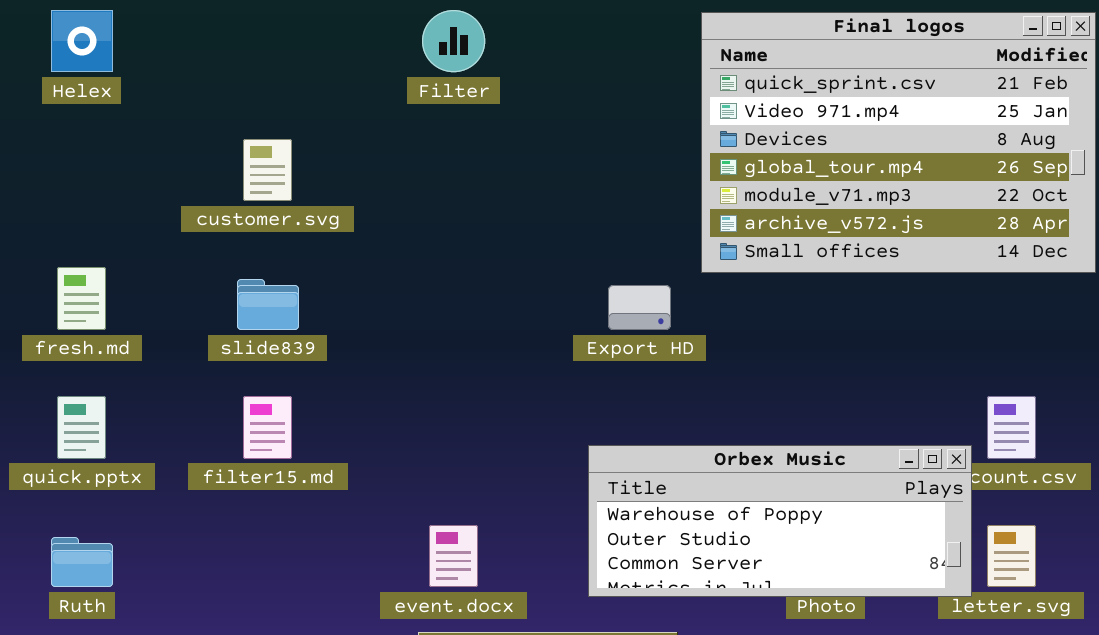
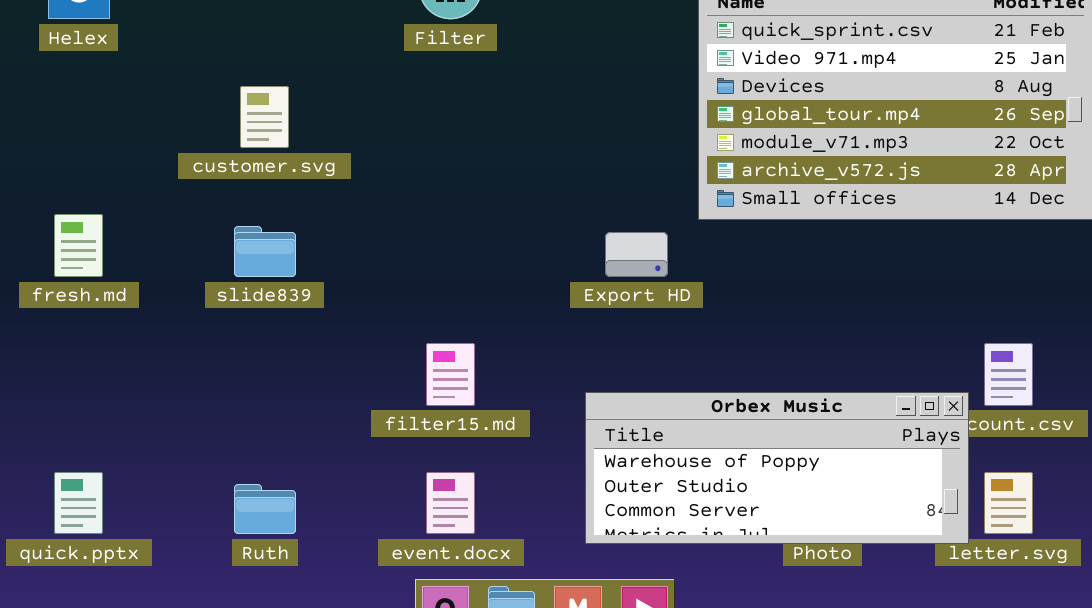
quick.pptx: [57,396,106,459] -> [54,472,103,534], moved
filter15.md: [243,396,292,459] -> [426,343,475,406], moved
Ruth: [51,537,113,587] -> [234,484,296,534], moved

